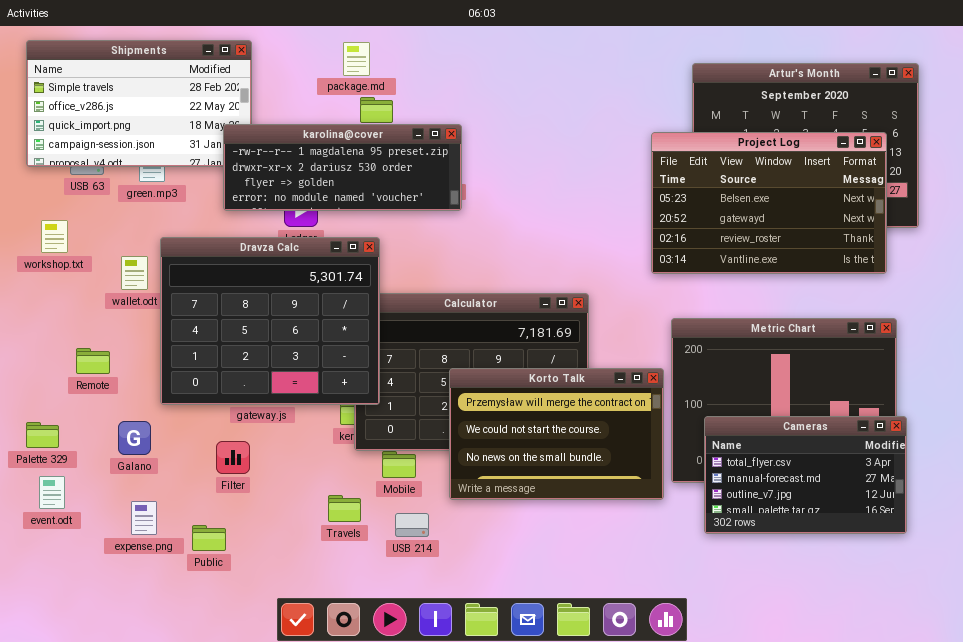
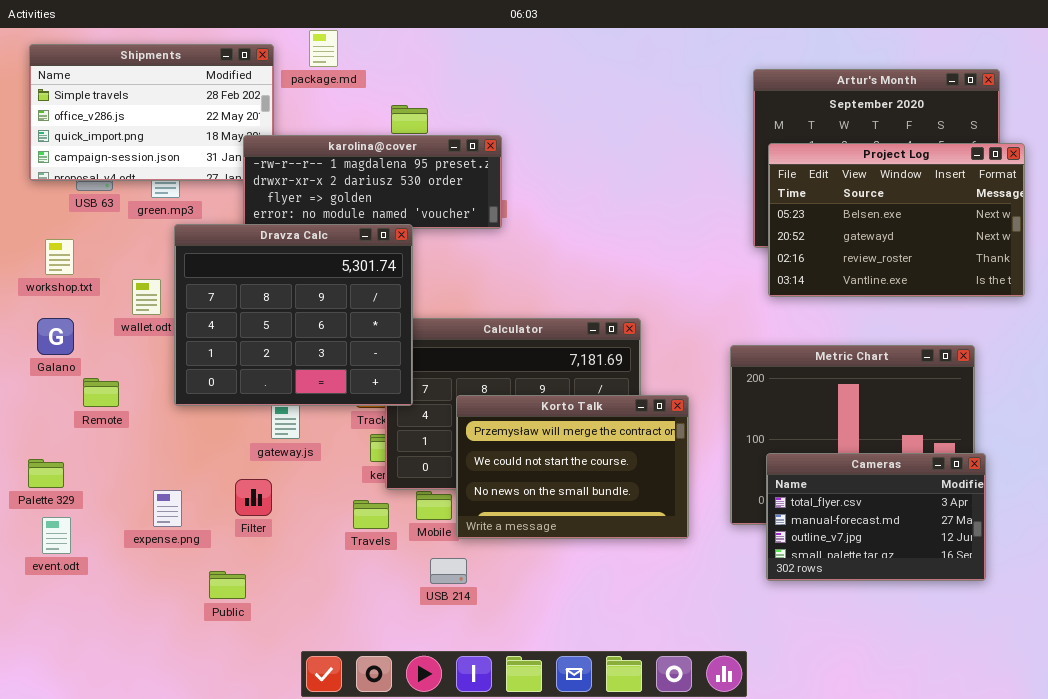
package.md: [343,42,370,76] -> [309,30,338,67], moved
Project Log: [651,132,887,274] -> [768,143,1025,297], moved
Dravza Calc: [160,237,380,405] -> [174,224,413,406], moved
Korto Talk: [449,368,664,500] -> [456,395,689,539], moved
Galano: [118,421,151,455] -> [37,318,74,355], moved
Travels: [328,495,361,522] -> [353,500,389,529], moved
expense.png: [131,501,157,535] -> [153,490,182,527], moved

